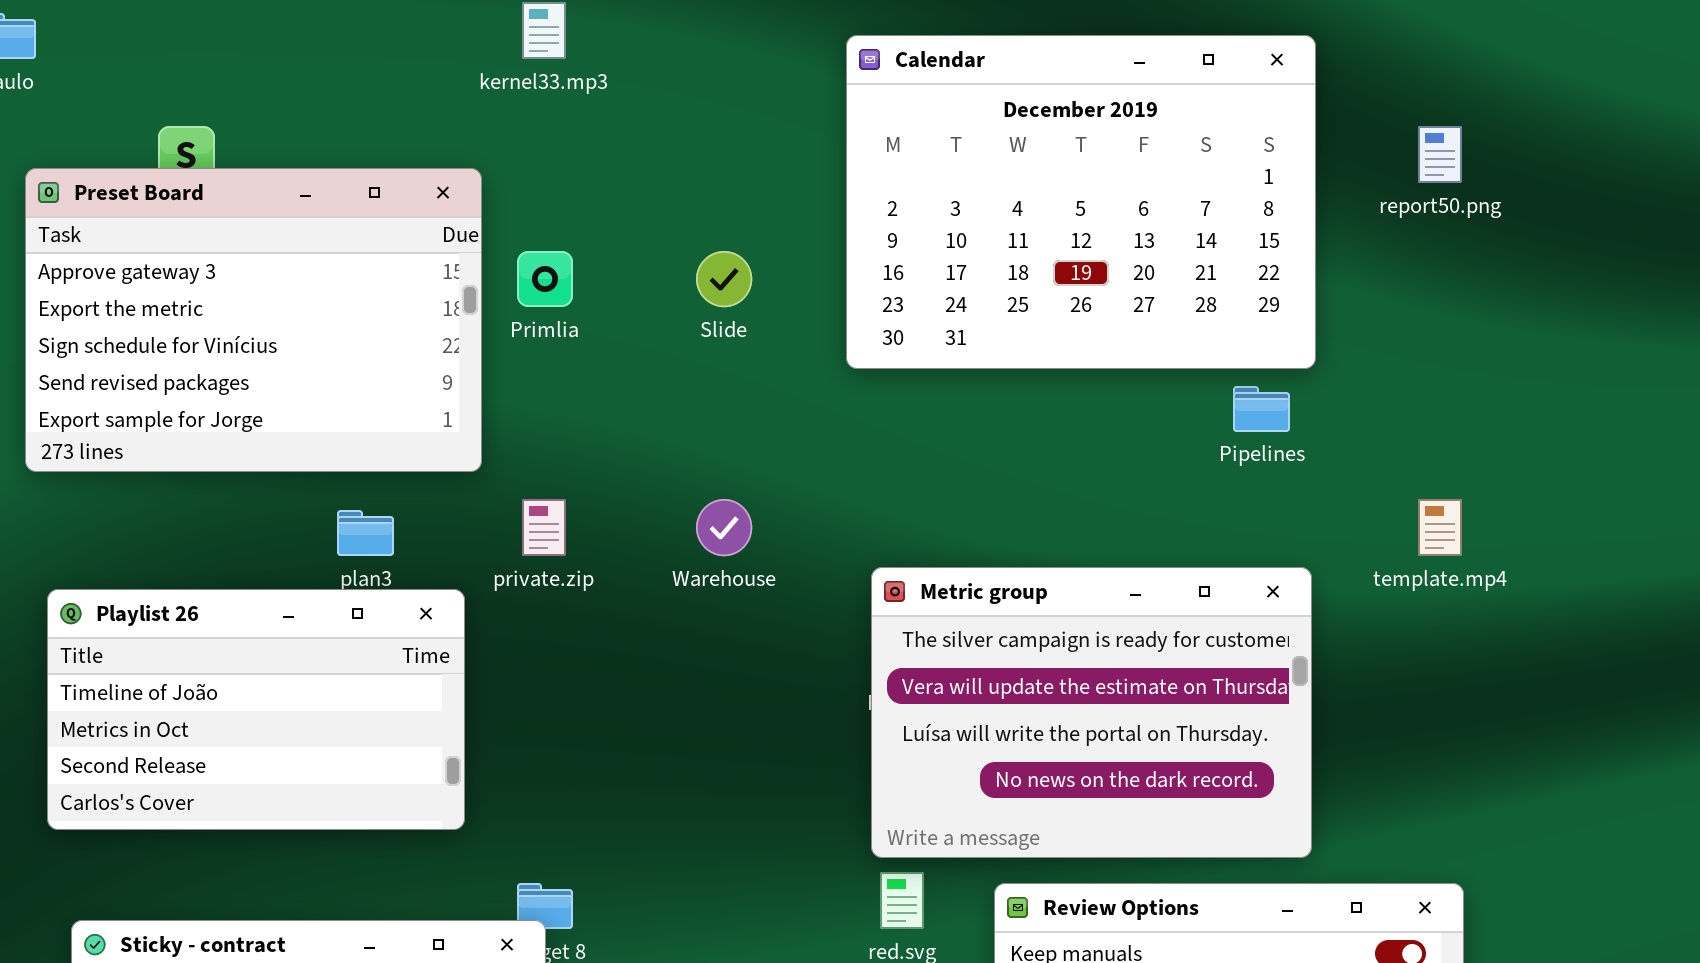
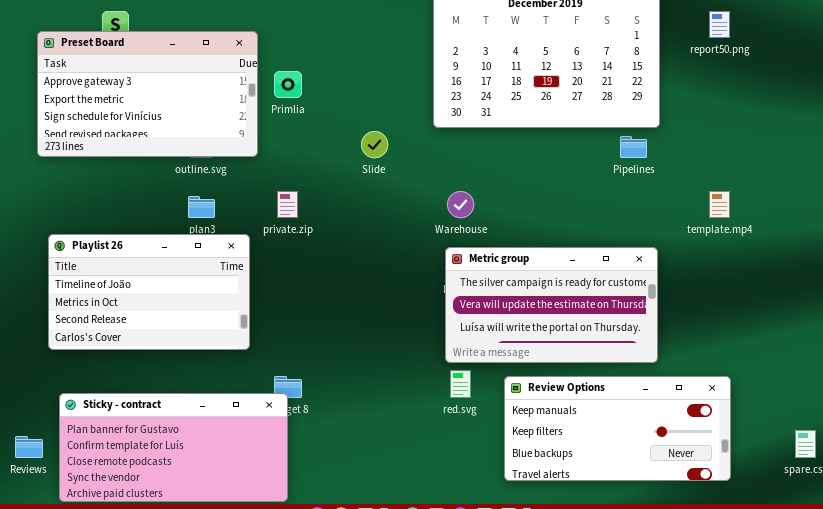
Preset Board: [25,168,482,472] -> [37,31,258,157], resized
Slide: [696,251,752,307] -> [361,131,388,158], moved
Warehouse: [696,499,752,556] -> [447,191,474,218], moved
Metric group: [871,567,1312,858] -> [445,247,658,363], resized

